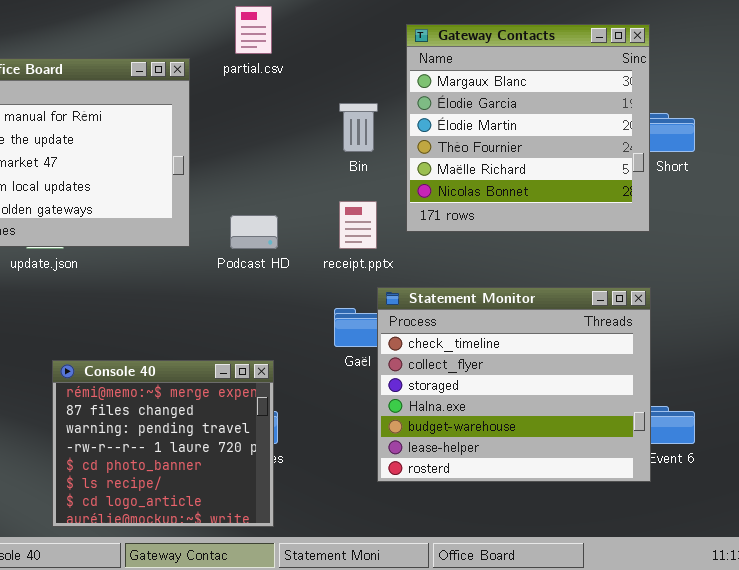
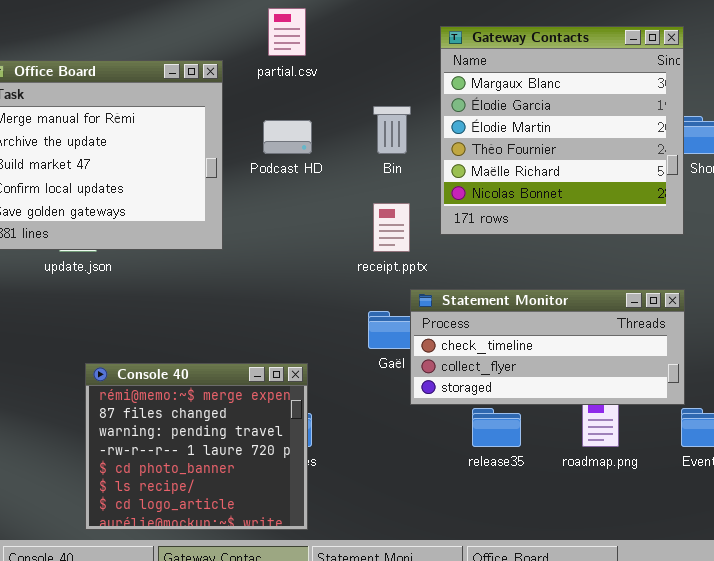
Podcast HD: [230,215,278,249] -> [263,120,312,154], moved
Statement Monitor: [377,287,651,482] -> [410,289,685,405], resized

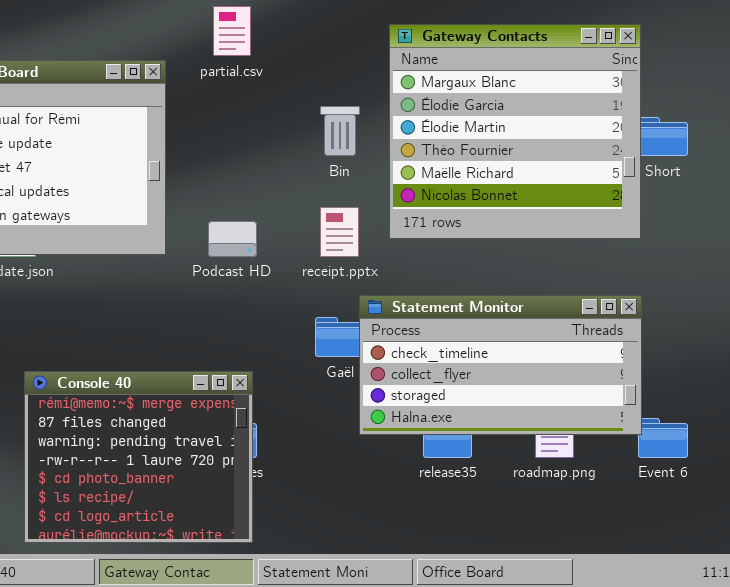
Podcast HD: [263,120,312,154] -> [208,221,257,257], moved
Statement Monitor: [410,289,685,405] -> [359,295,642,435], resized

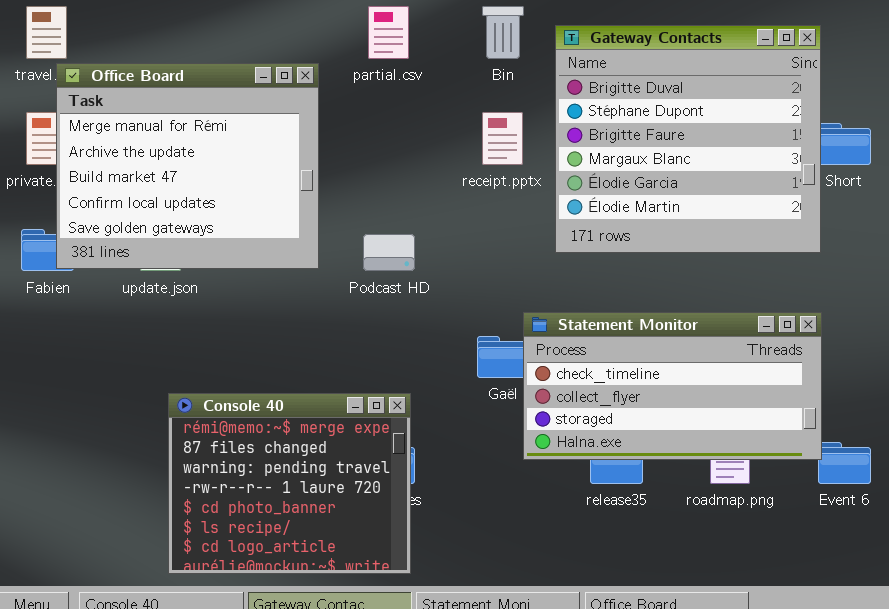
Gateway Contacts: [389,24,641,239] -> [555,25,821,253], scrolled up 3 rows
Bin: [320,106,360,156] -> [482,6,524,59], moved
receipt.pptx: [320,207,359,257] -> [482,112,523,165], moved

